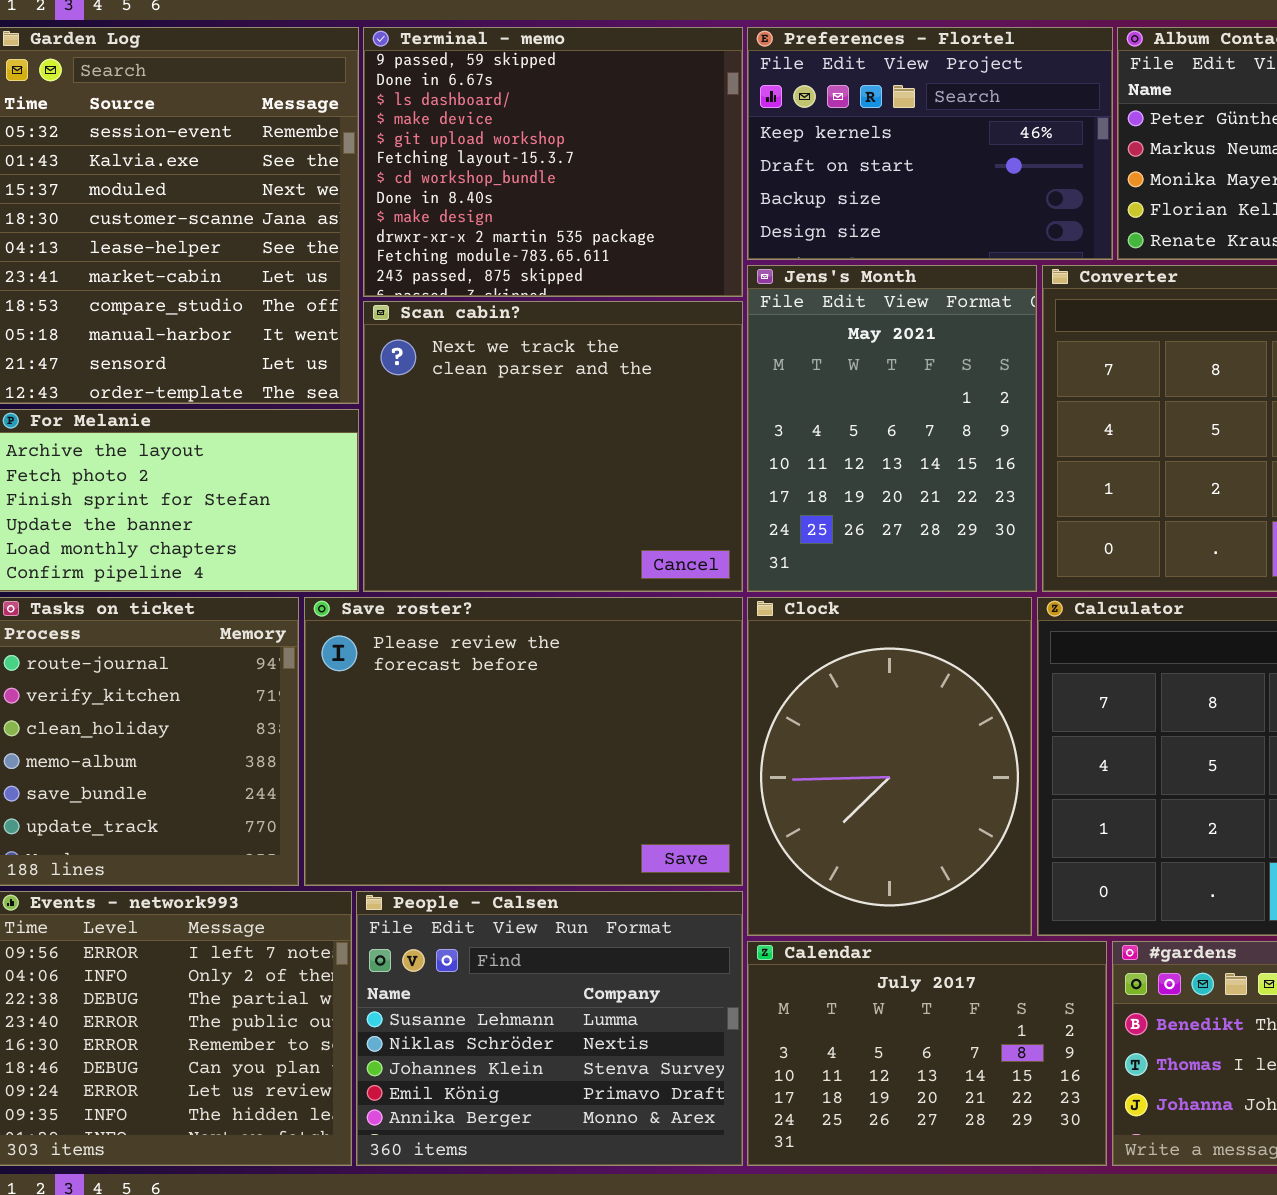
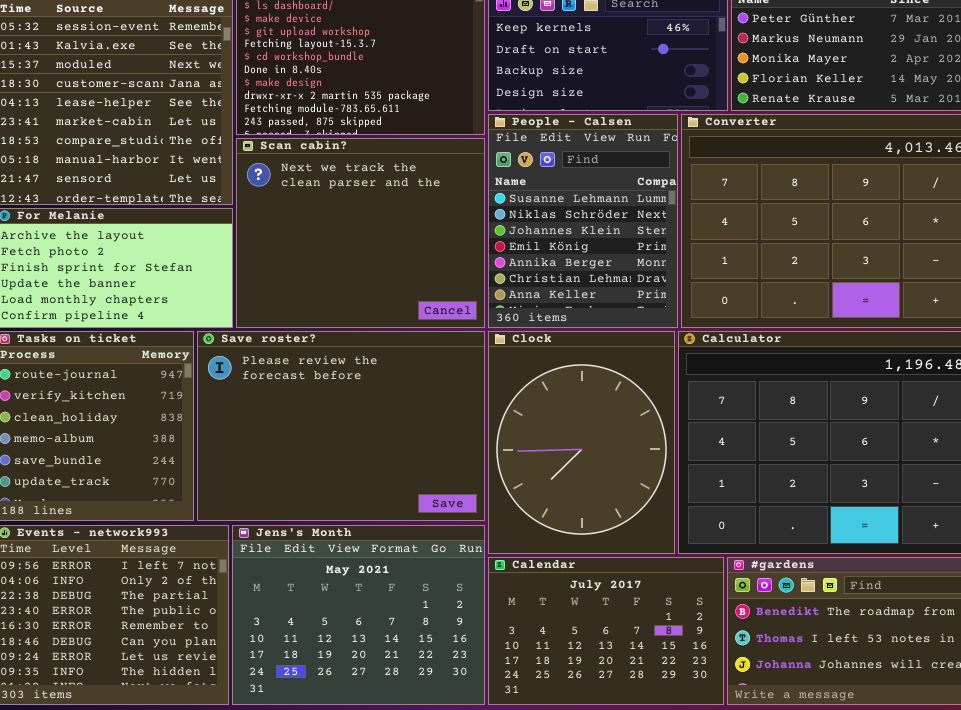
Jens's Month: [747,265,1037,592] -> [232,525,485,705], moved, resized
People - Calsen: [356,891,743,1166] -> [488,114,678,328], moved, resized

